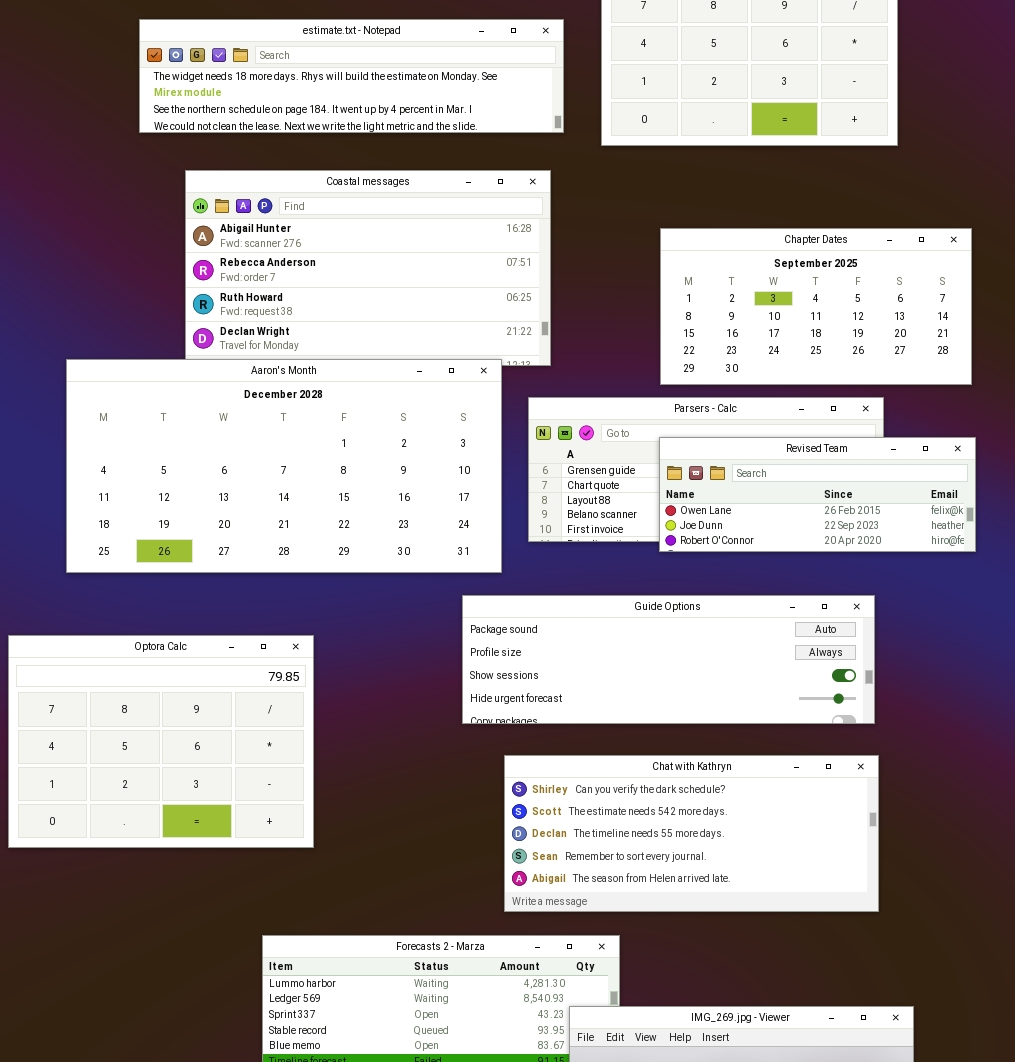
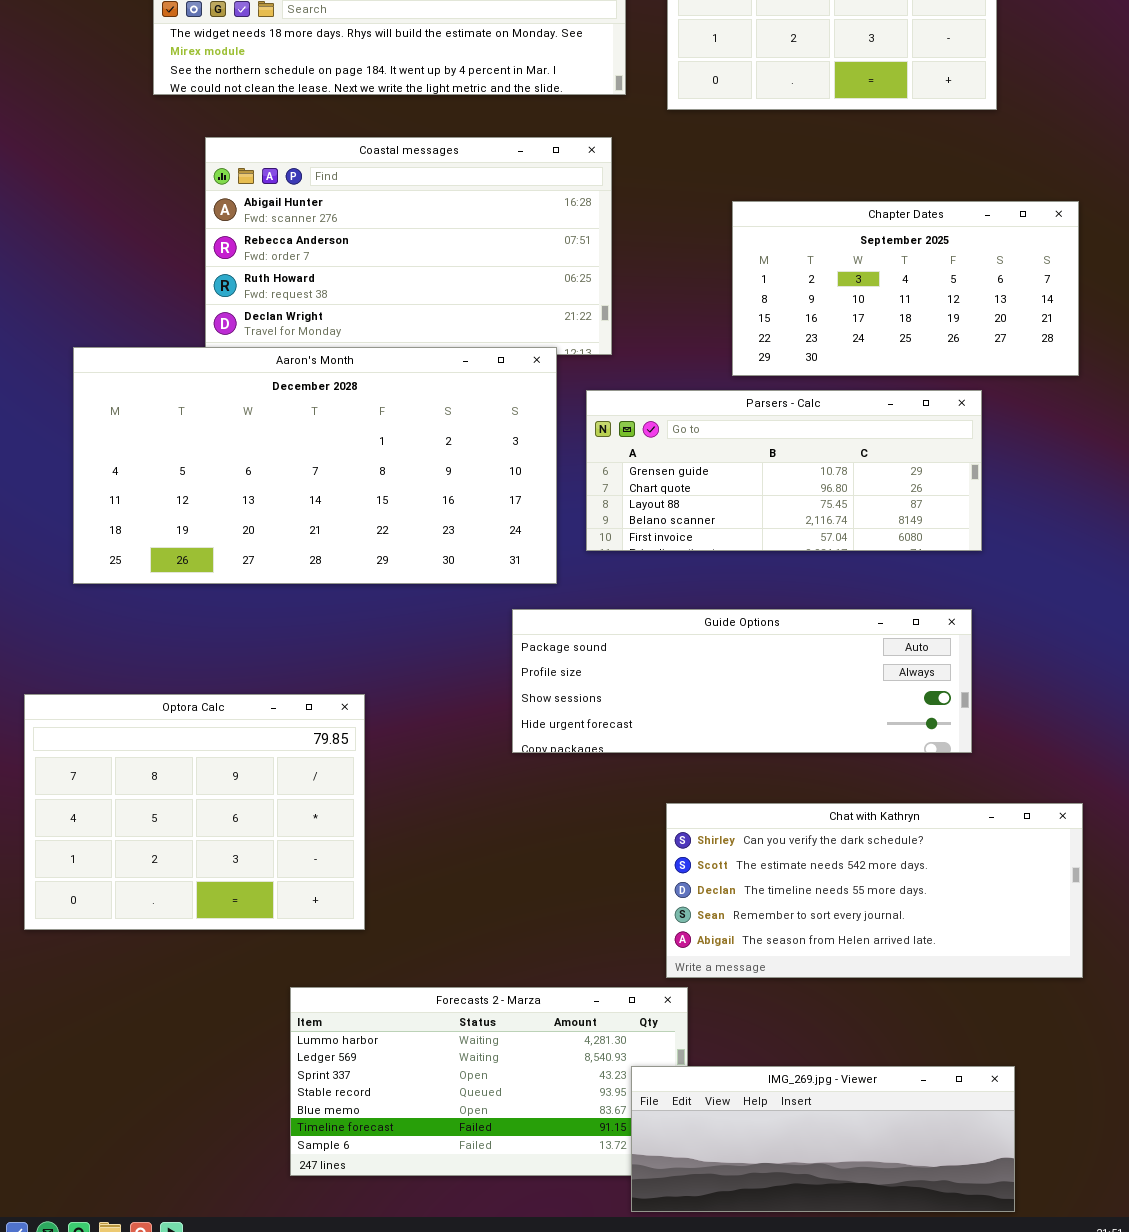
Revised Team: [659,437,976,552] -> none, closed
Optora Calc: [8,635,314,848] -> [24,694,365,930], moved
Chat with Kathryn: [504,755,879,912] -> [666,803,1083,978], moved

